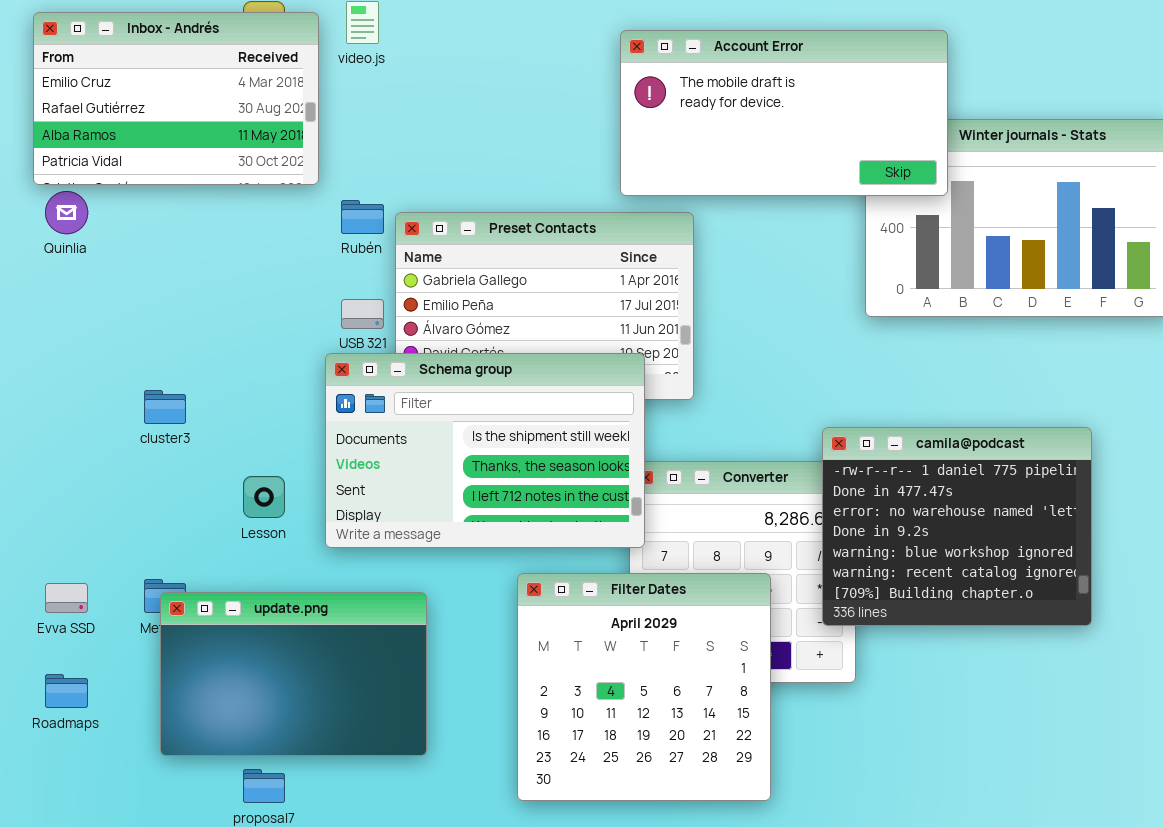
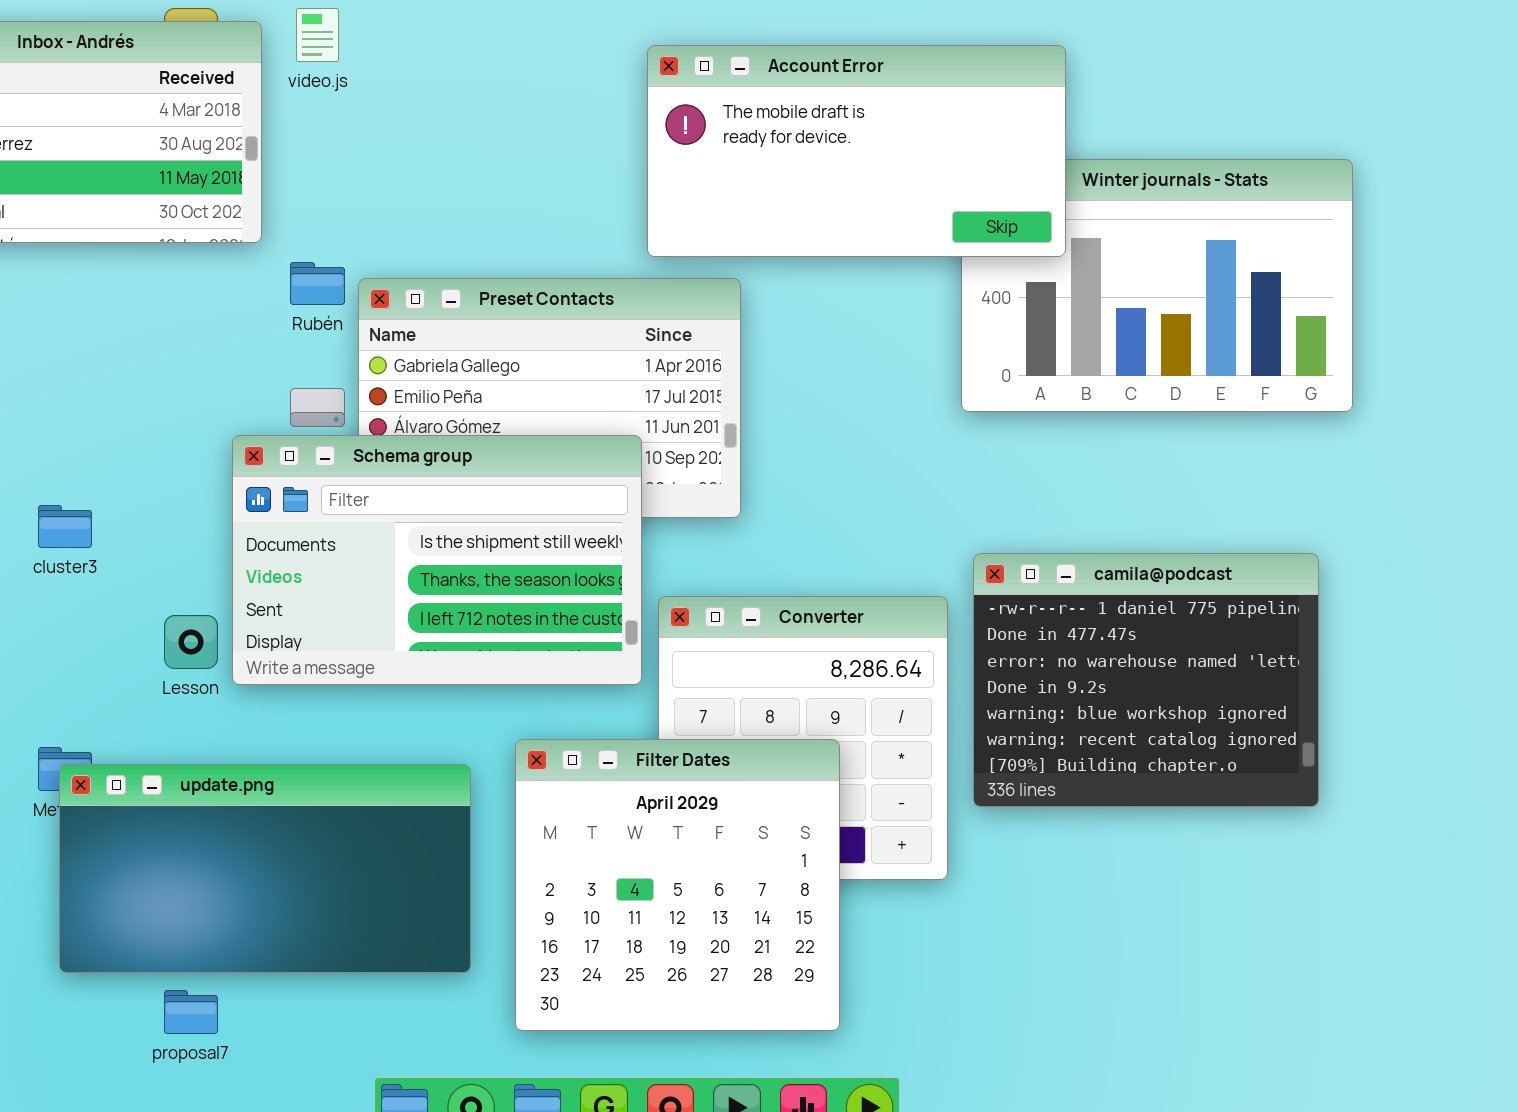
Schema group: [325,353,645,548] -> [232,435,642,685], moved
camila@podcast: [822,427,1092,626] -> [973,553,1319,807], moved
update.png: [160,592,427,756] -> [59,764,471,973], resized

